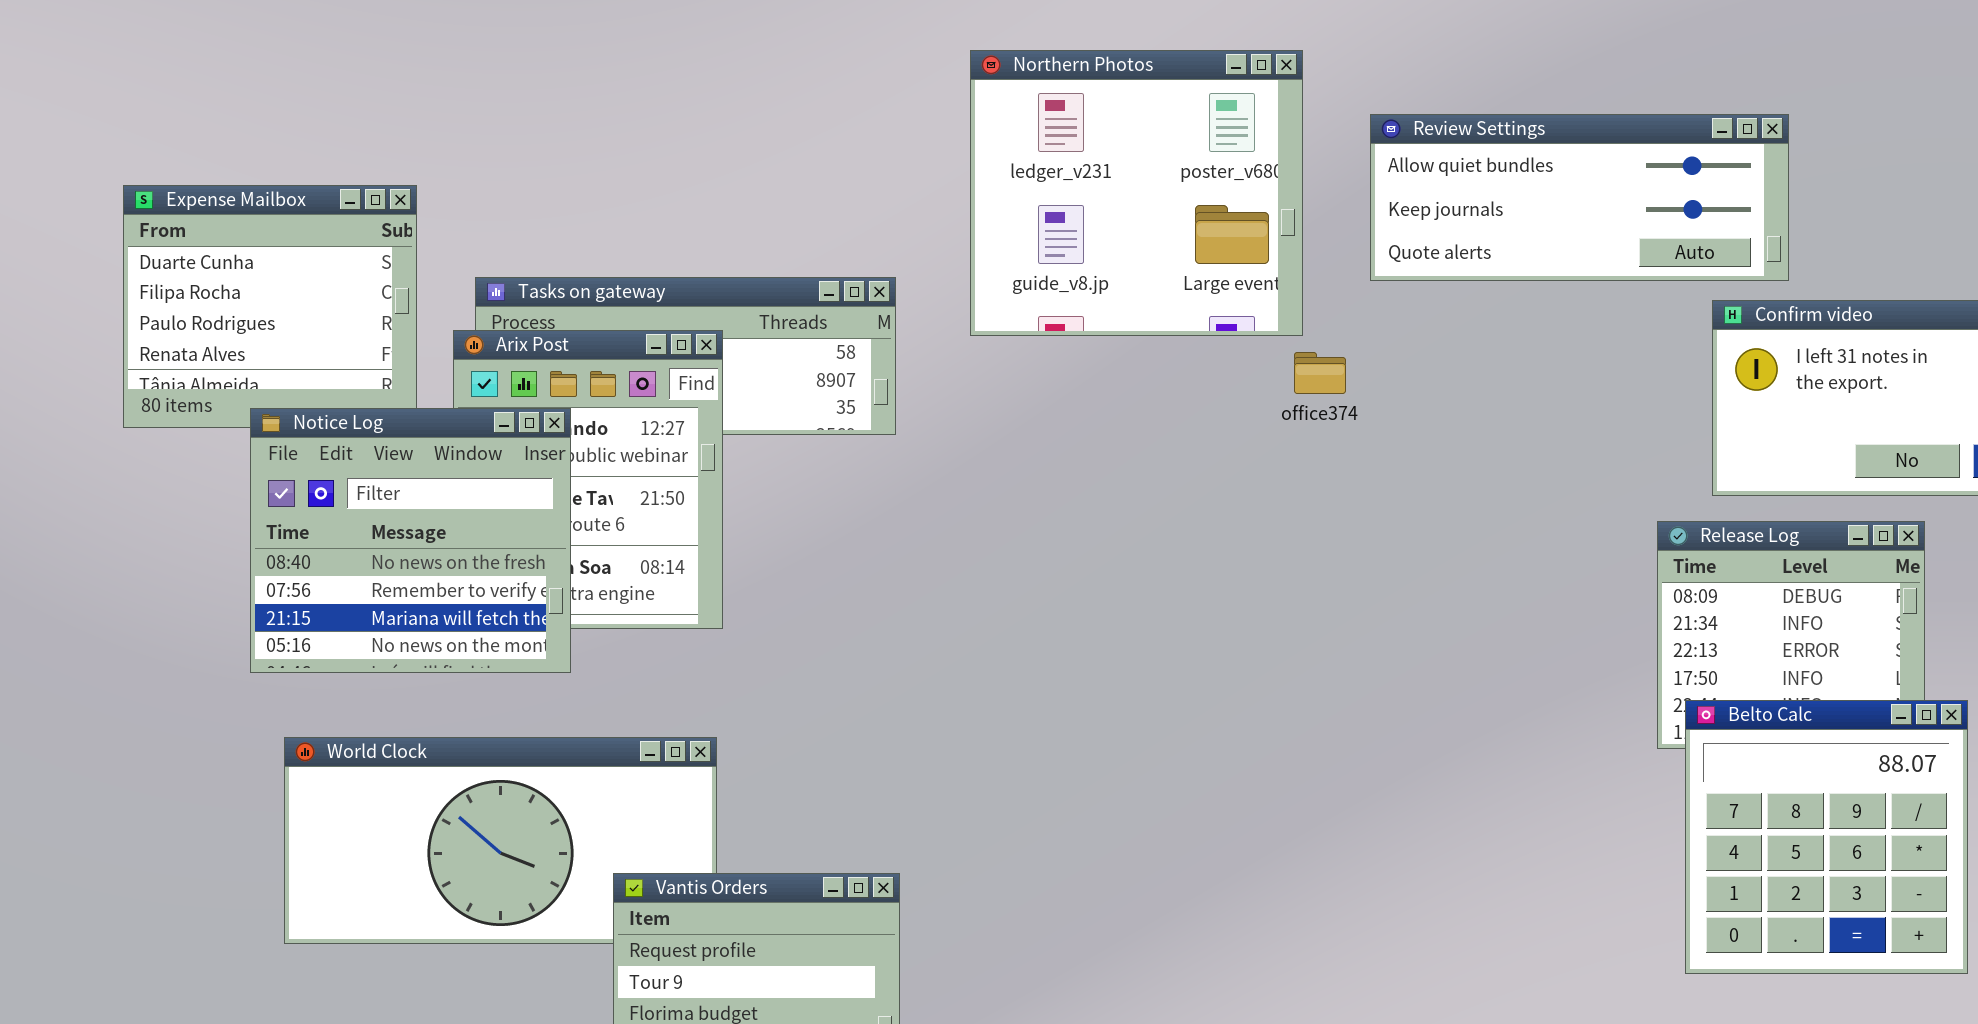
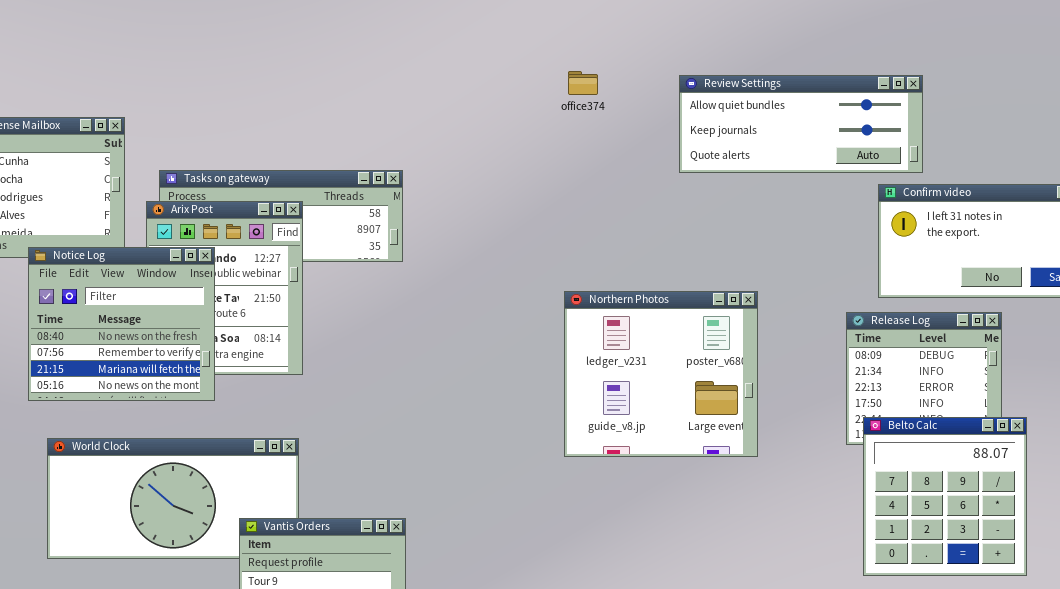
Northern Photos: [970,50,1303,336] -> [564,291,758,457], moved
office374: [1294,352,1346,394] -> [568,71,598,95], moved

